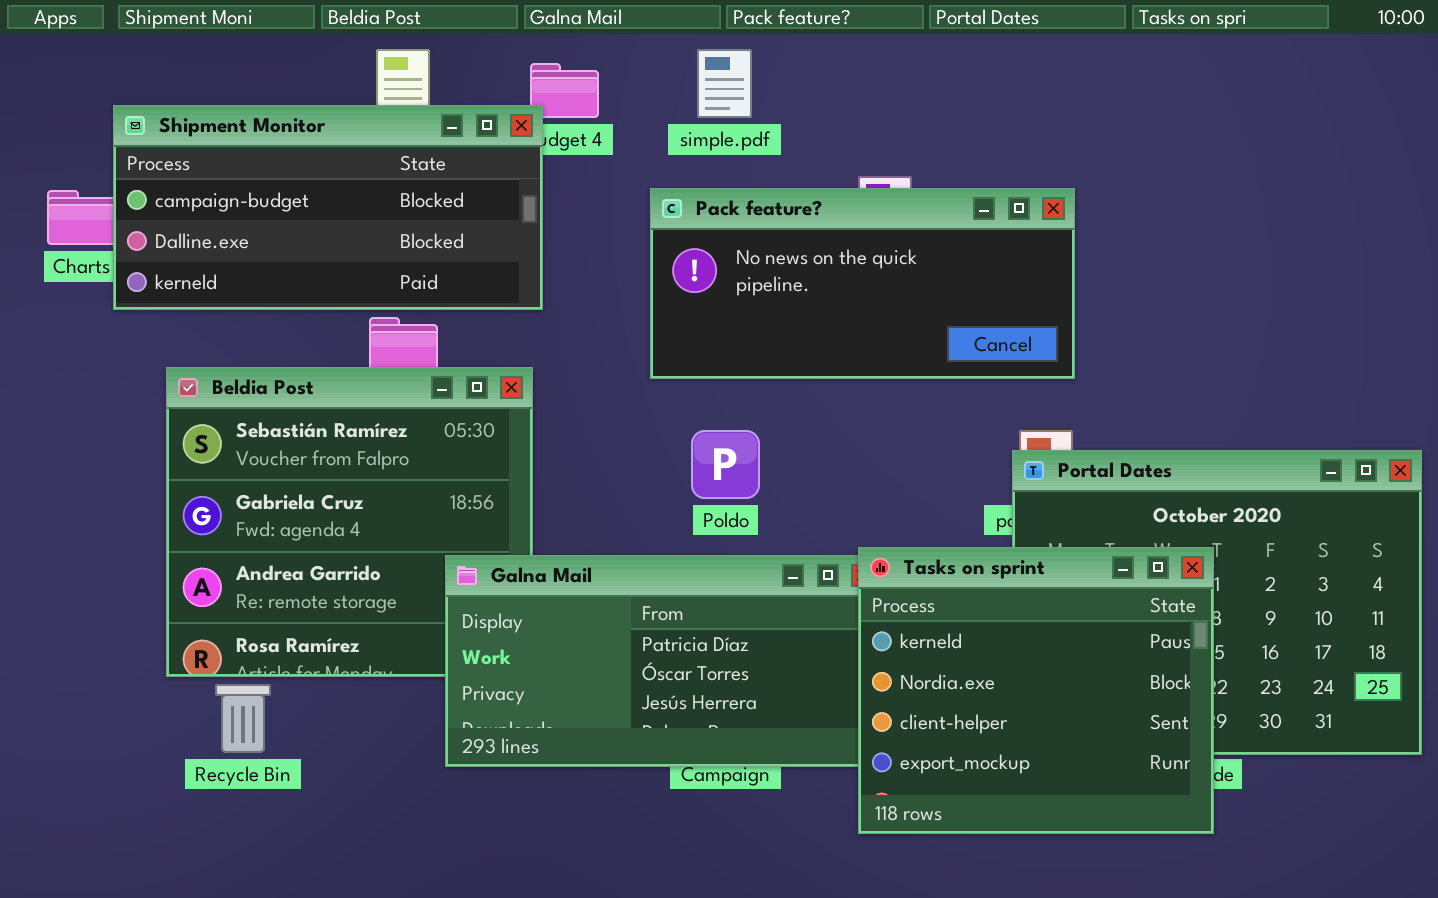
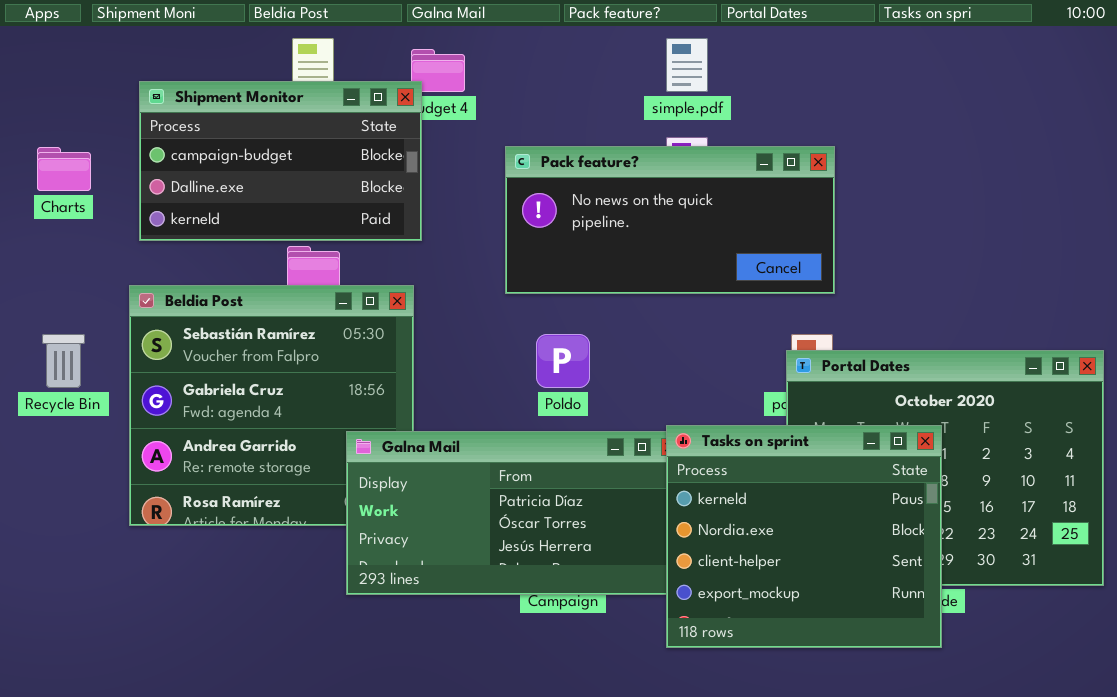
simple.pdf: [697,49,752,118] -> [666,38,708,92], moved
Shipment Monitor: [113,105,543,310] -> [139,81,422,241], resized
Recycle Bin: [215,684,271,753] -> [42,334,85,388], moved

